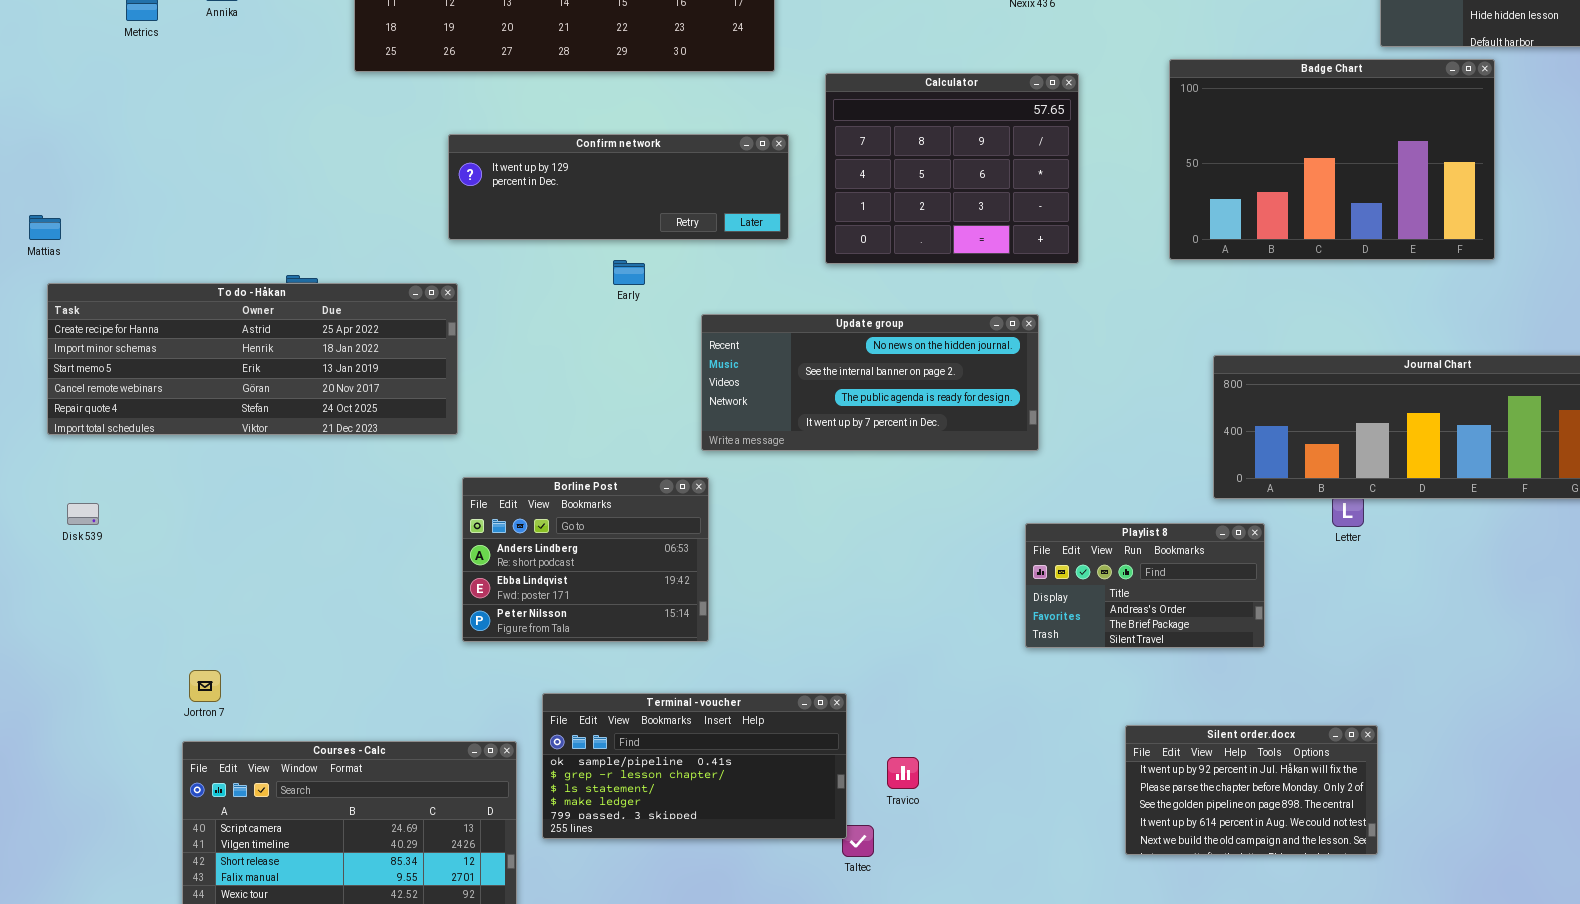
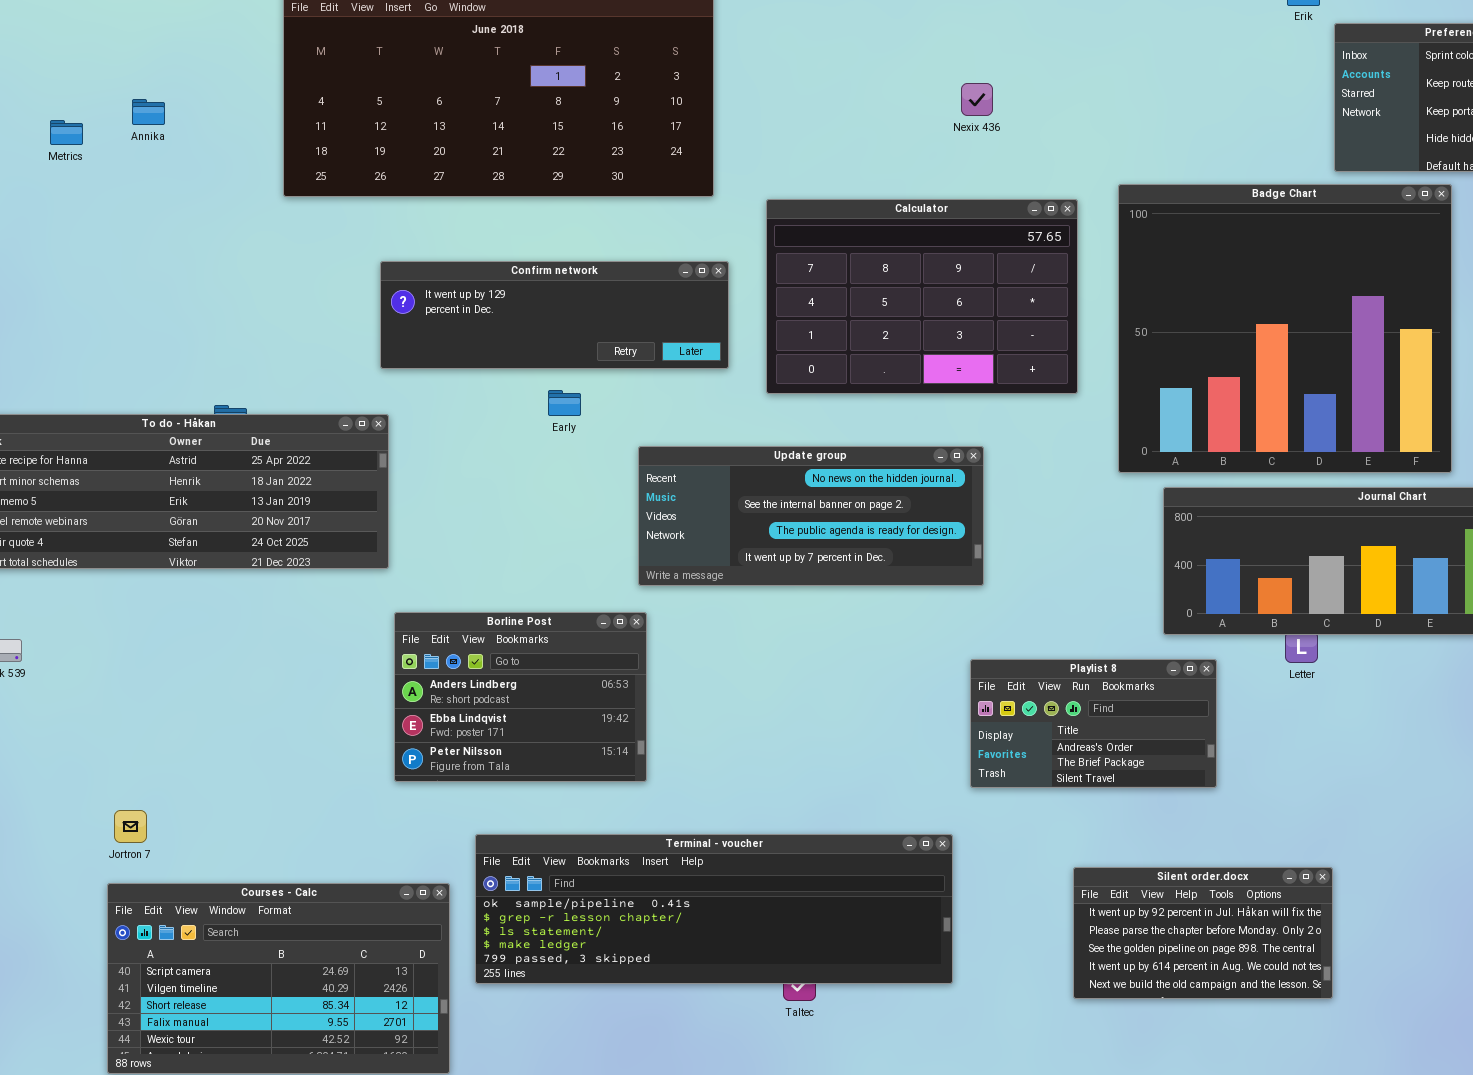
Badge Chart: [1169,59,1495,260] -> [1118,184,1452,473], resized
Calculator: [825,73,1079,264] -> [766,199,1078,394], resized
Terminal - voucher: [542,693,847,839] -> [475,834,953,984], resized

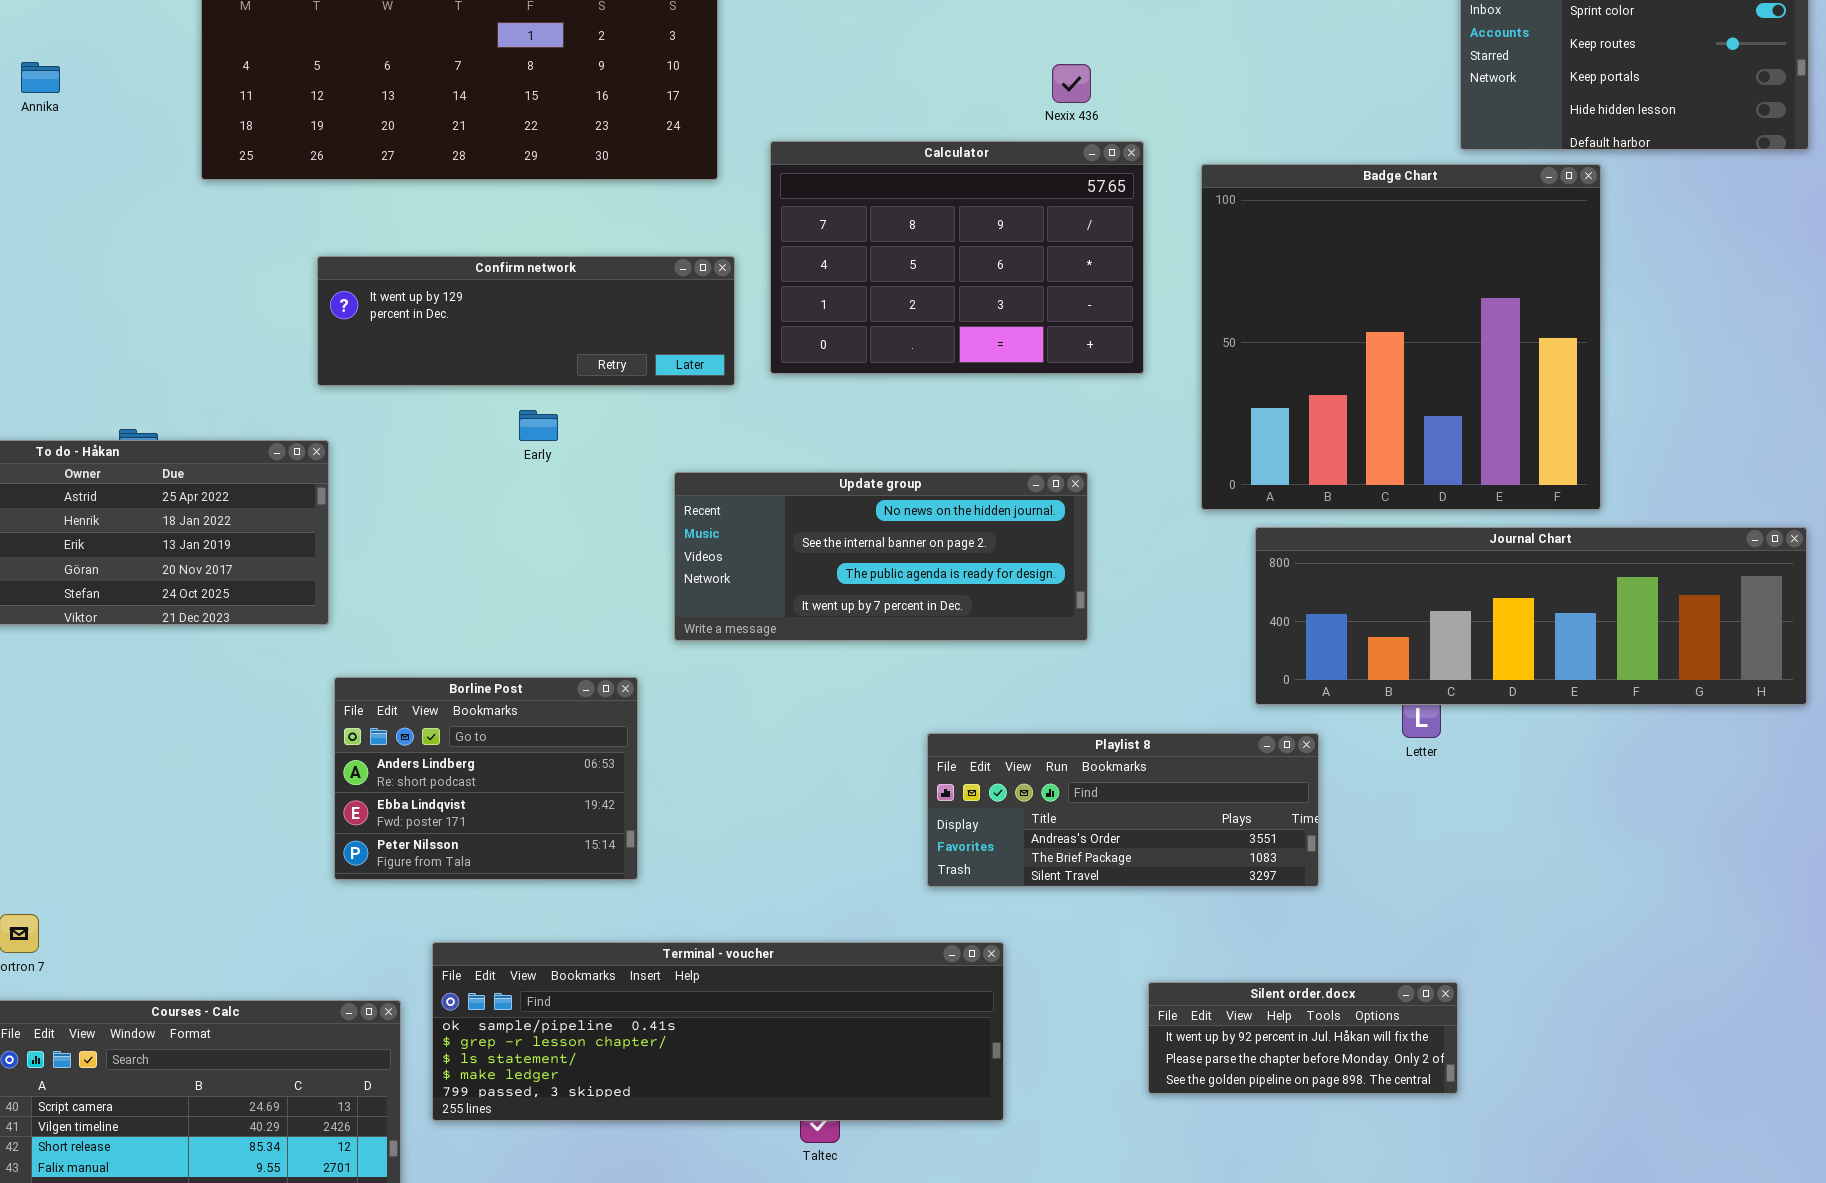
Nexix 436: [961,83,993,116] -> [1052,64,1091,103], moved
Calculator: [766,199,1078,394] -> [770,141,1144,374], moved
Update group: [638,446,984,586] -> [674,472,1088,641], moved
Playlist 8: [970,659,1217,788] -> [927,733,1319,887], resized
Silent order.docx: [1073,867,1333,999] -> [1148,982,1458,1094], resized

